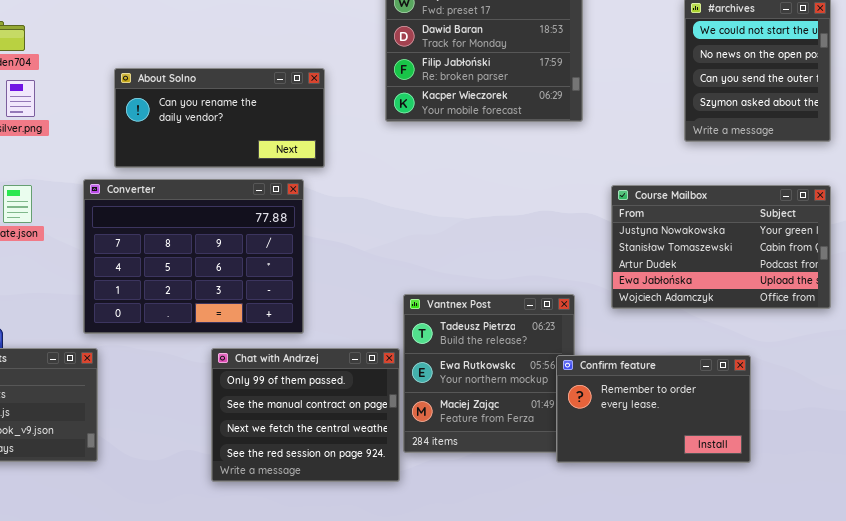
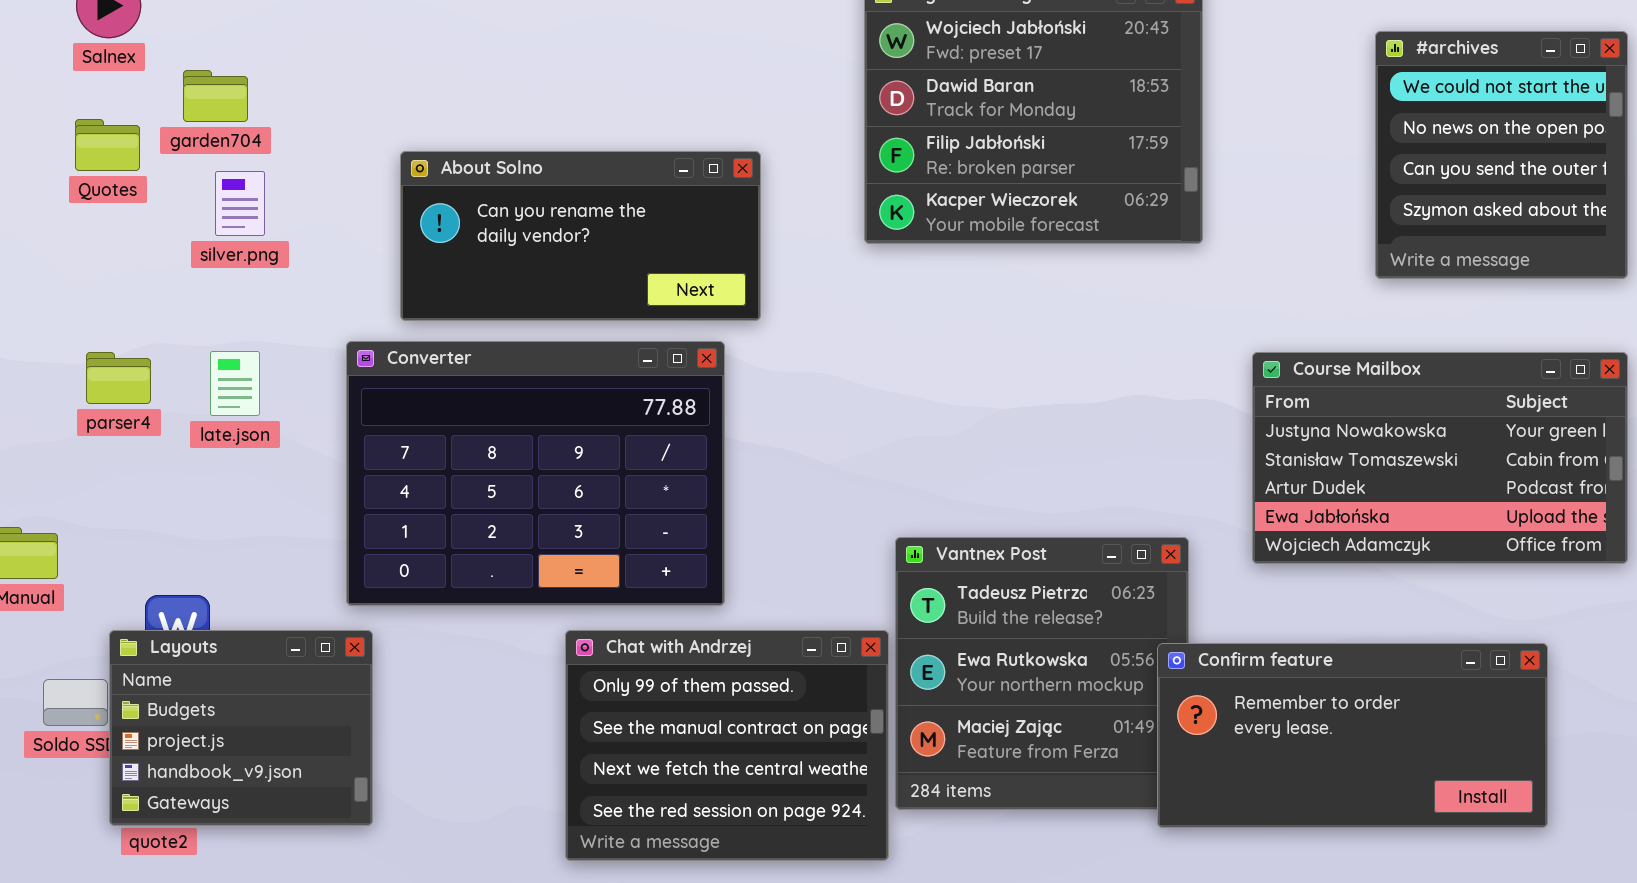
Confirm feature: [556,355,751,463] -> [1157,643,1548,828], resized

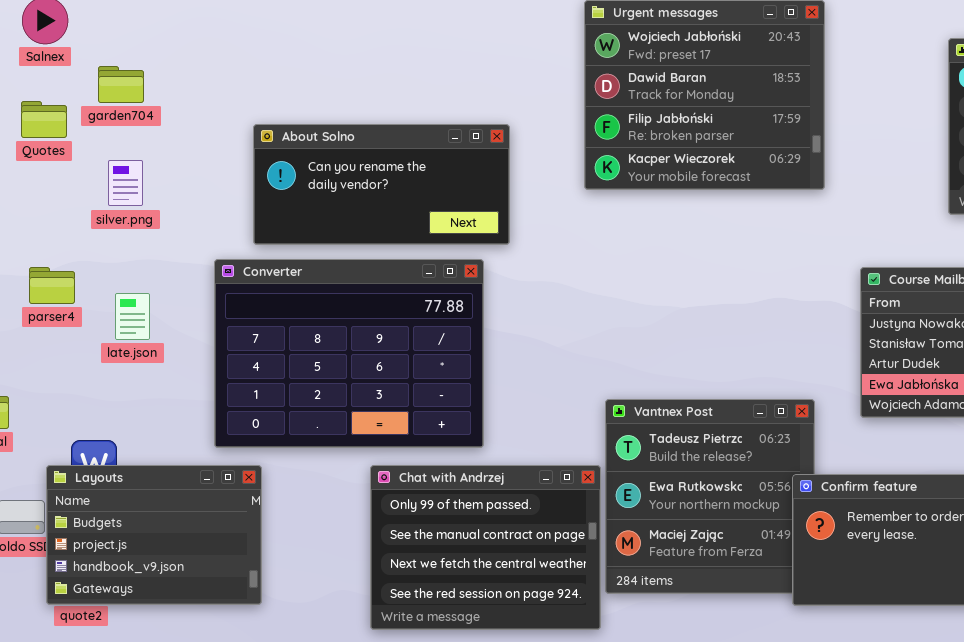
silver.png: [215,171,265,236] -> [108,160,143,206], moved
late.json: [210,351,260,416] -> [115,293,150,340], moved
Layouts: [109,630,373,826] -> [46,465,262,605], resized

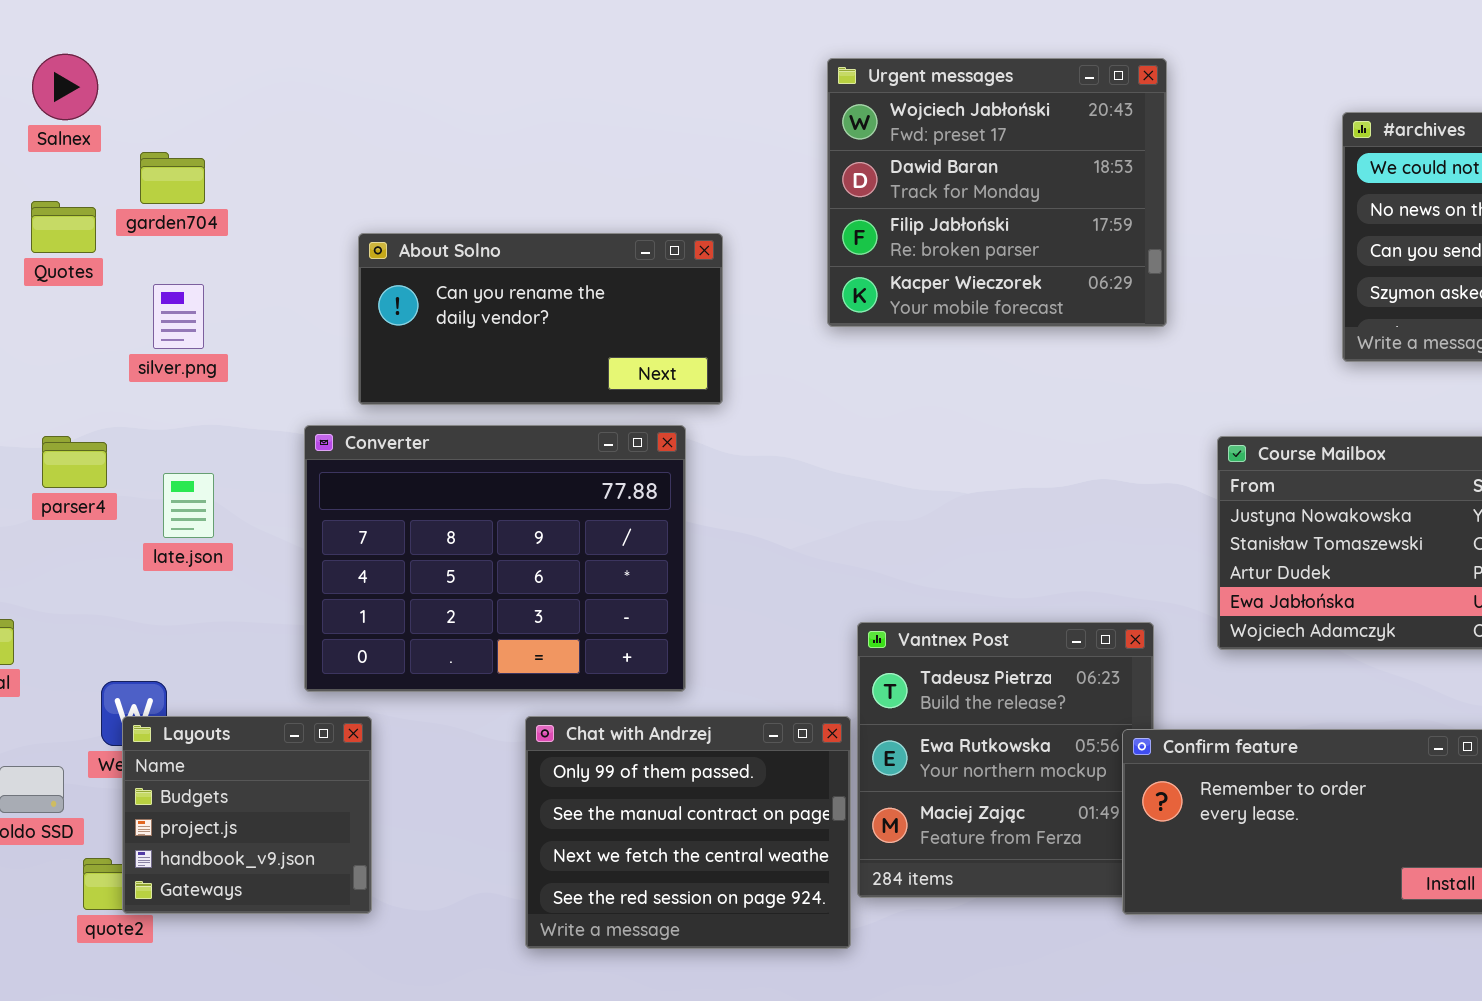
Layouts: [46,465,262,605] -> [122,716,372,914], resized

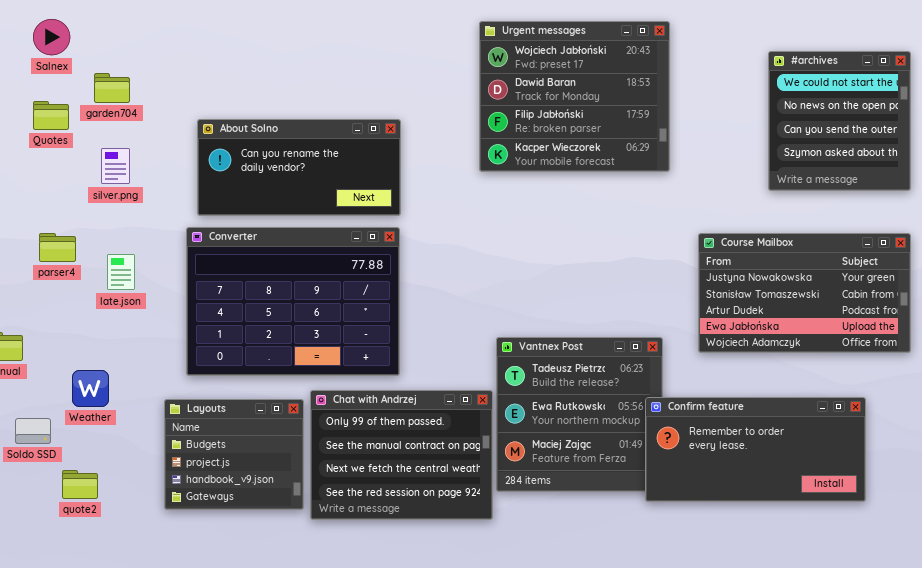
About Solno: [358,233,723,405] -> [197,119,401,216], moved
Layouts: [122,716,372,914] -> [164,399,304,510], moved

